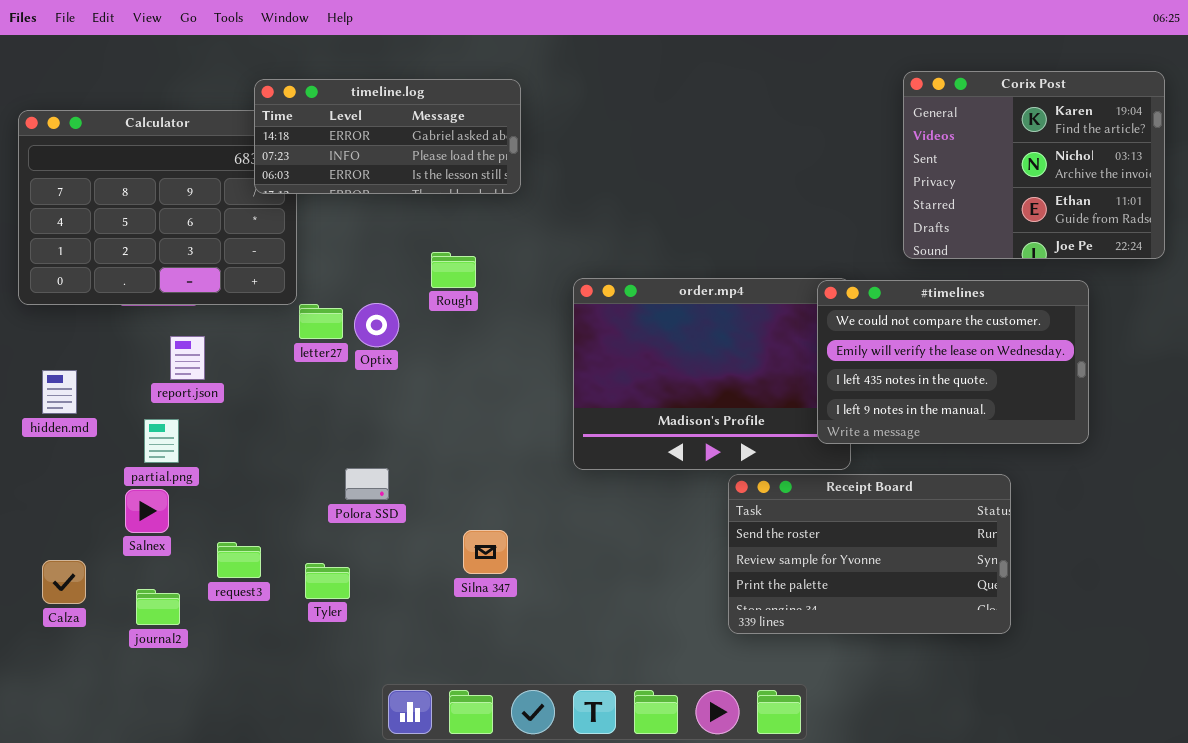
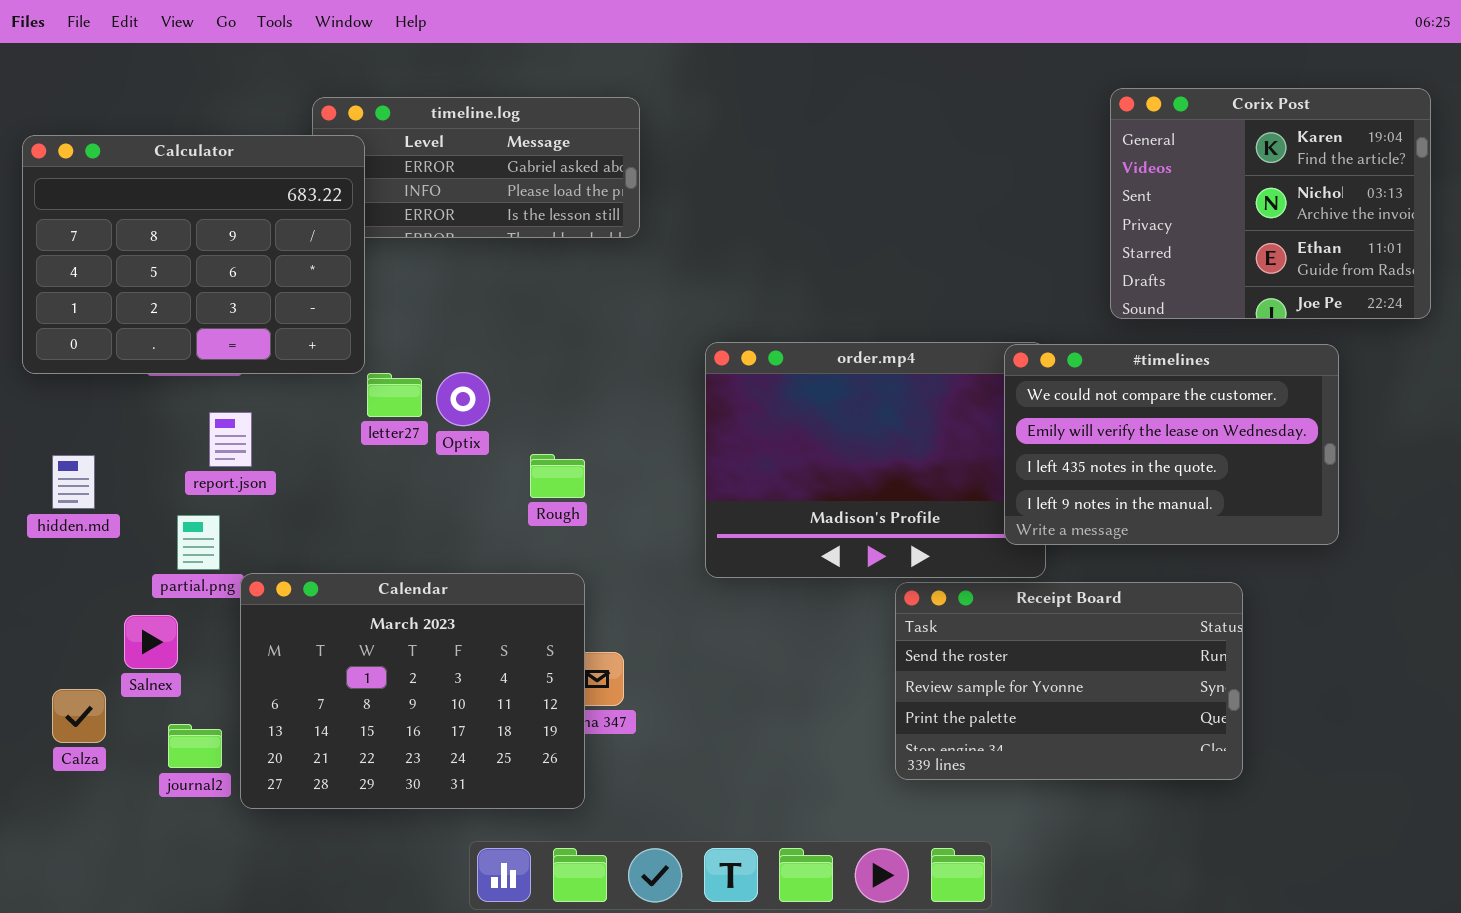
Calculator: [18,110,297,305] -> [22,135,365,374], raised
Rough: [431,252,476,288] -> [530,454,585,498], moved
Calendar: none -> [240,573,585,809], opened
Salnex: [125,489,169,533] -> [124,615,178,669], moved

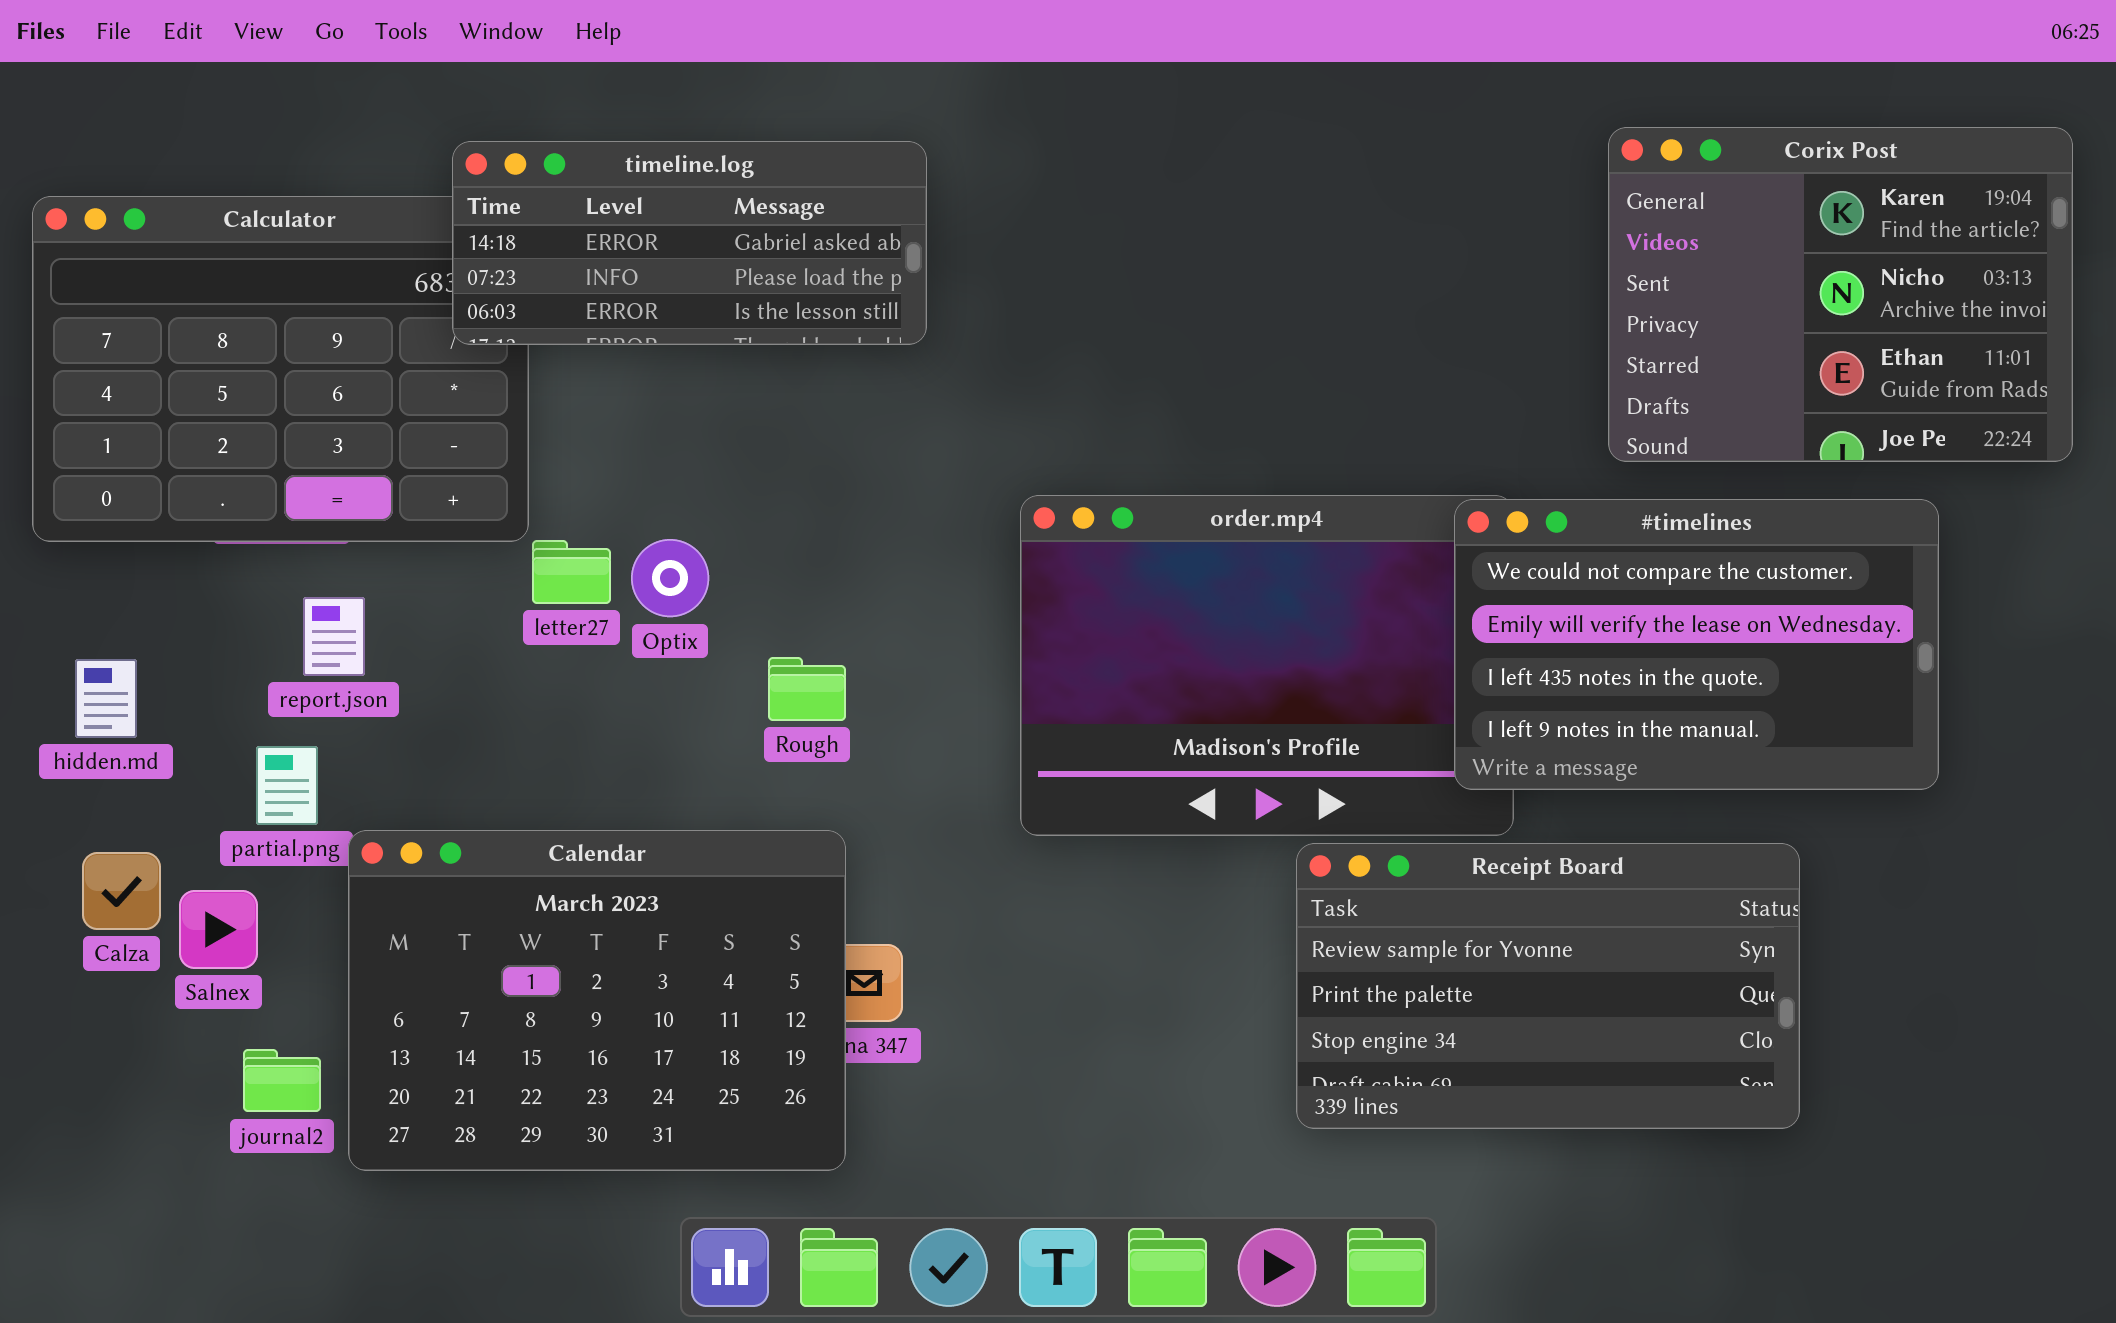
timeline.log: [312,97,640,238] -> [452,141,927,345], raised
Receipt Board: [895,582,1243,780] -> [1296,843,1800,1129], scrolled down 1 row
Calza: [52,689,106,743] -> [82,852,161,930], moved

